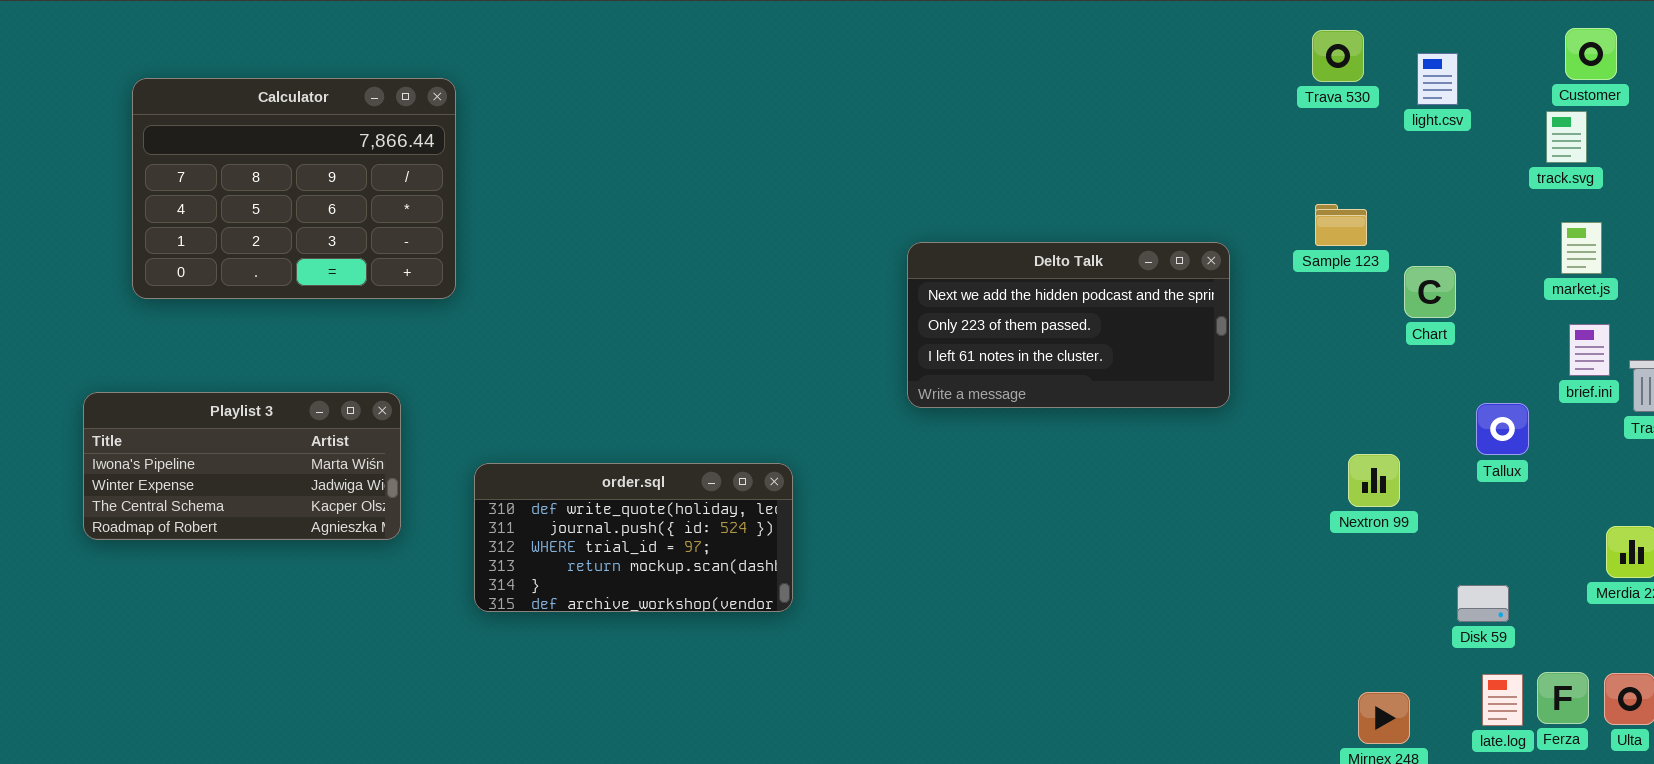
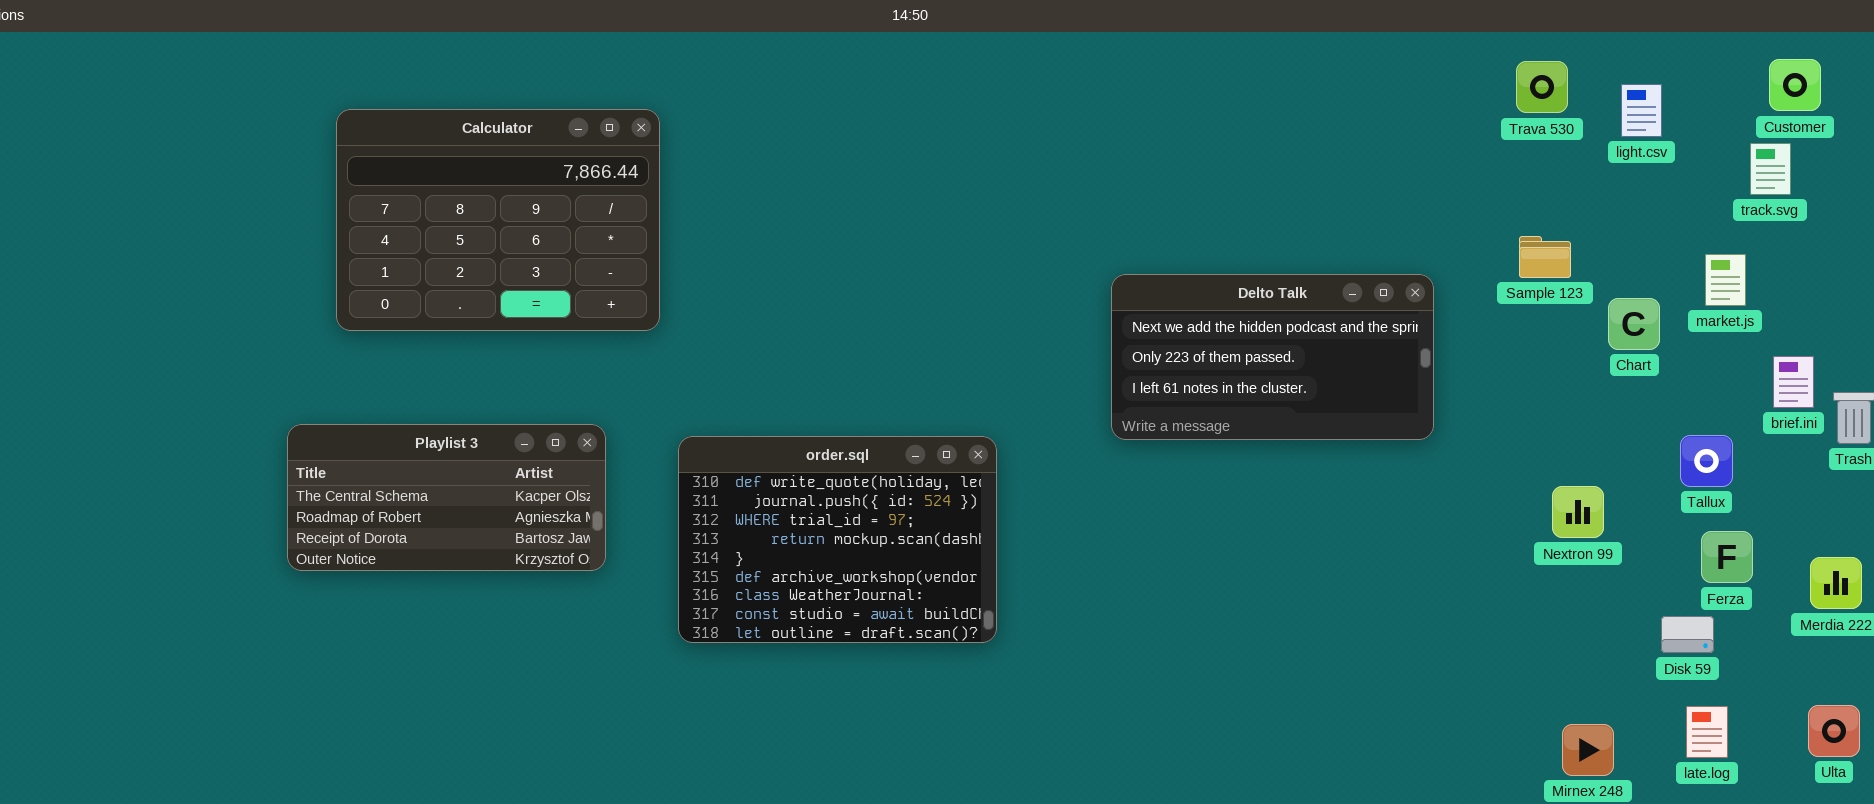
market.js: [1561,222,1602,274] -> [1705,254,1746,306], moved
Playlist 3: [83,392,401,540] -> [287,424,606,571], scrolled down 2 rows
order.sql: [474,463,793,612] -> [678,436,997,643], resized
Ferza: [1537,672,1589,724] -> [1701,531,1753,583], moved

